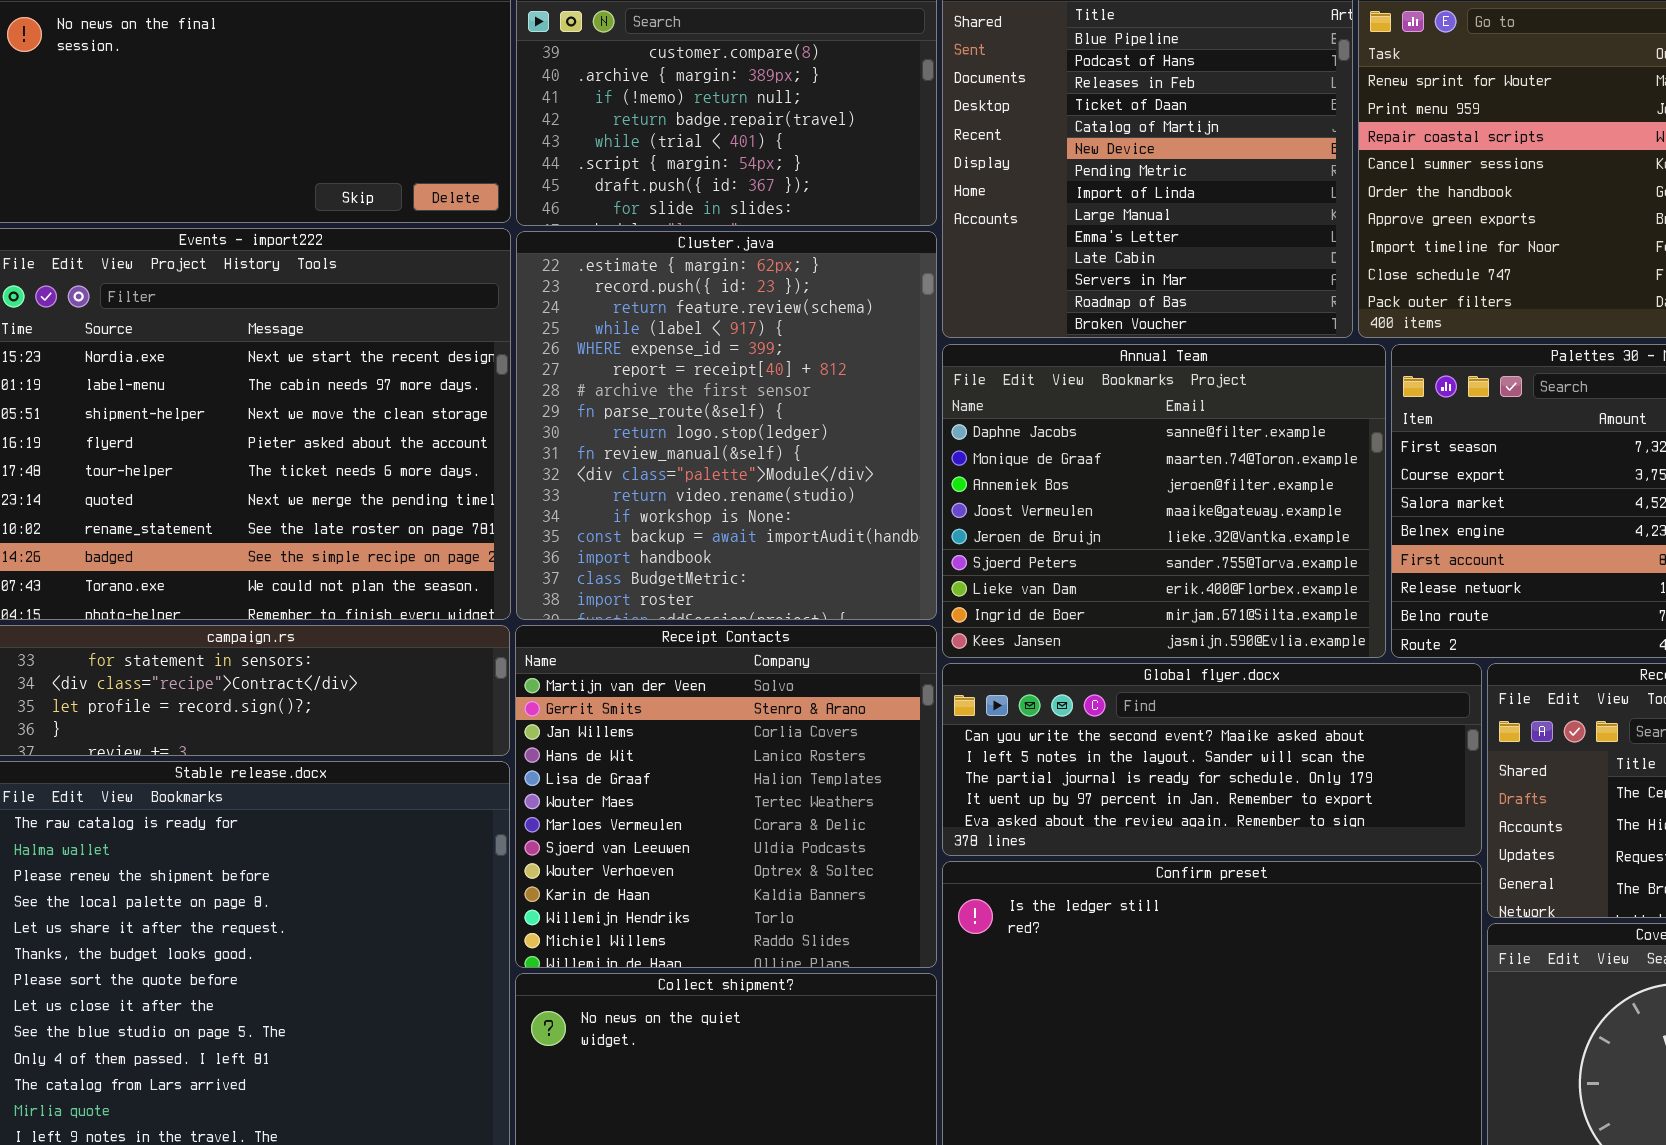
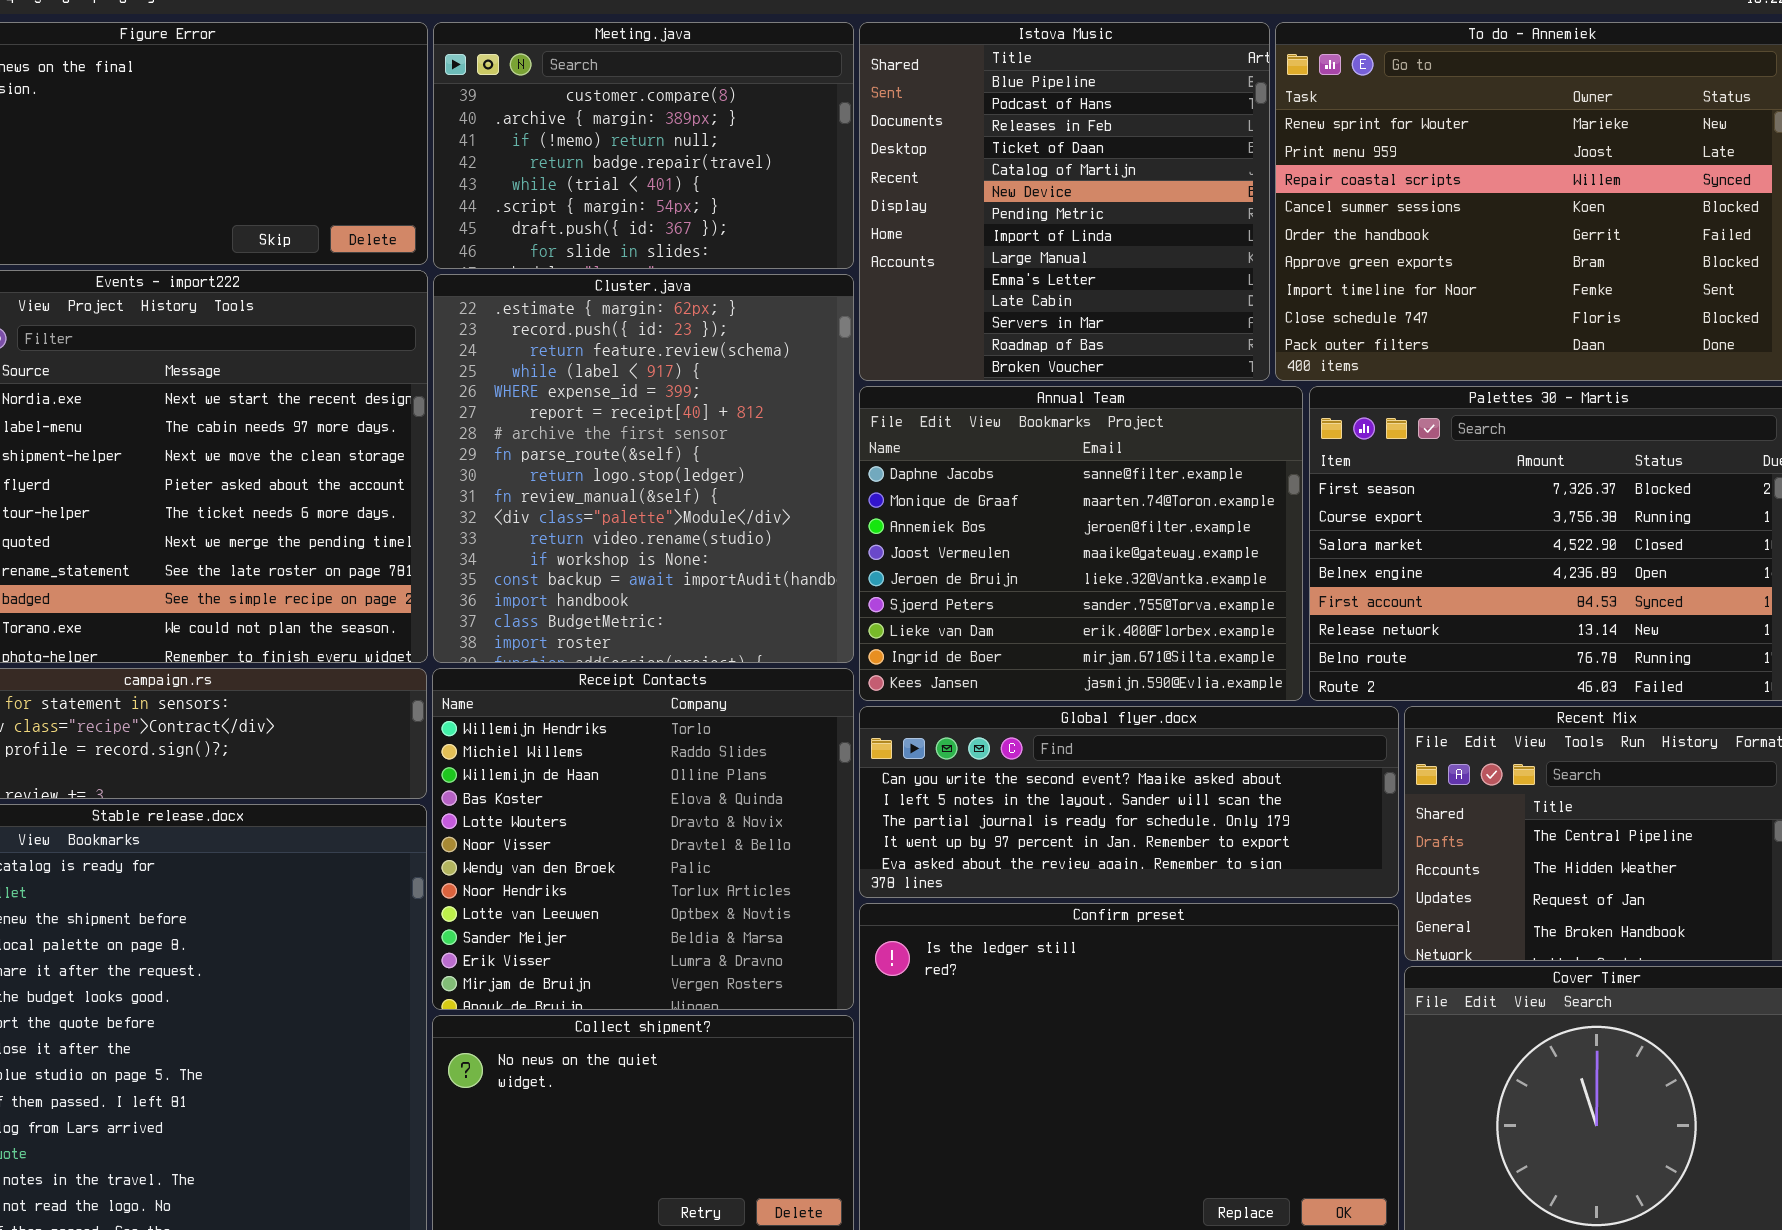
Receipt Contacts: [515,625,937,968] -> [432,668,854,1010], scrolled down 10 rows

